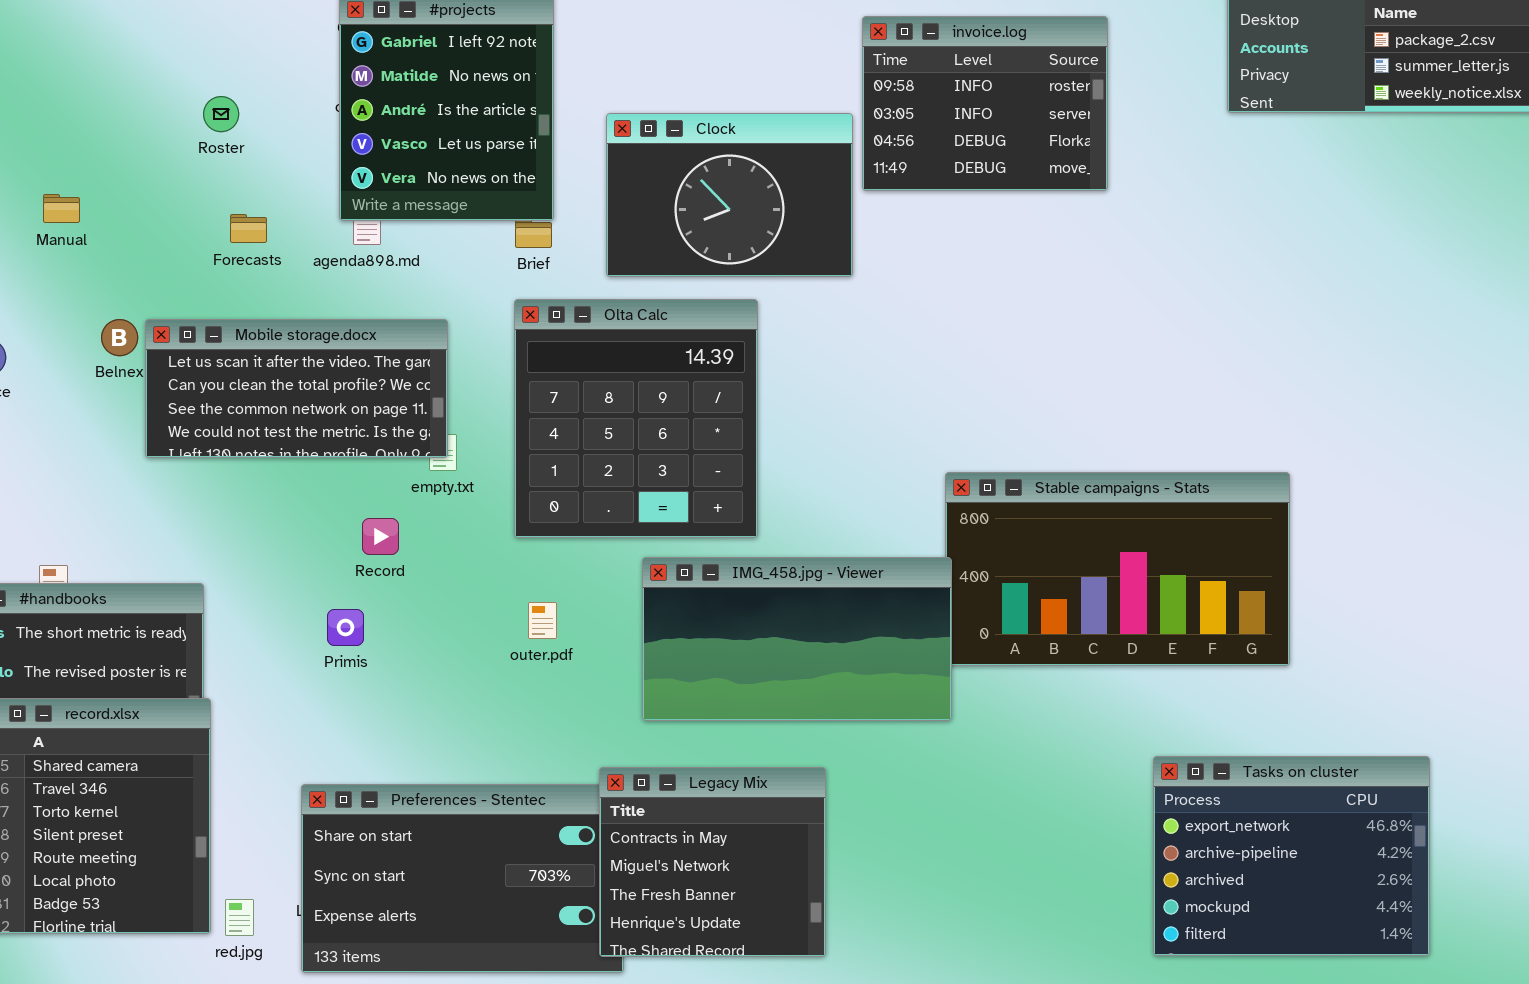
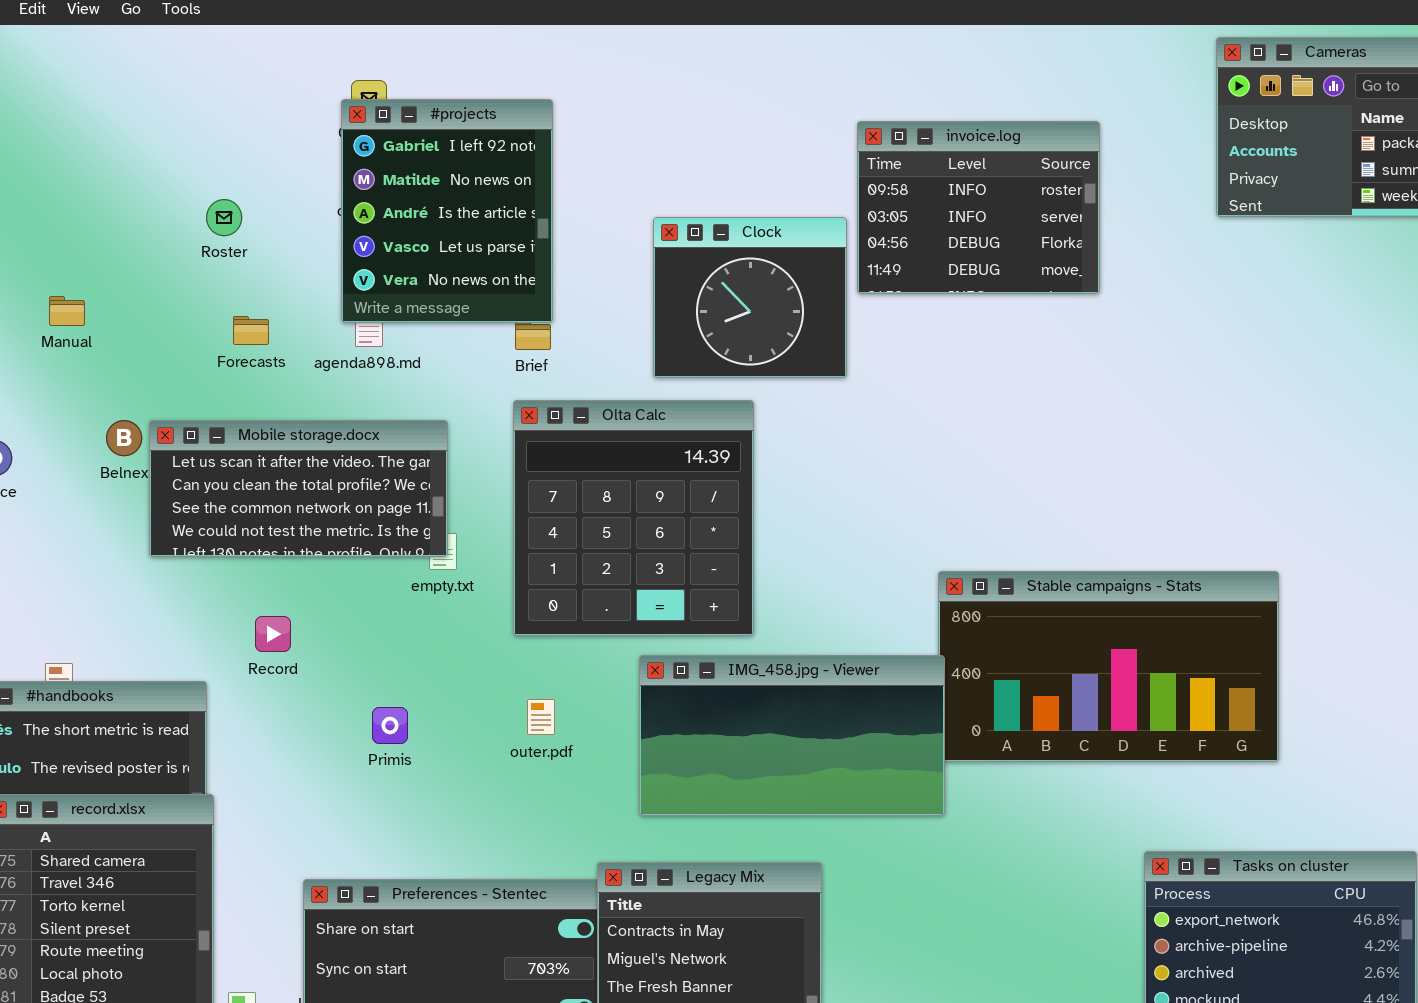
Clock: [606,113,853,277] -> [653,217,847,378], resized
Record: [362,518,399,555] -> [255,616,291,652], moved
Primis: [327,609,364,646] -> [372,707,408,744], moved

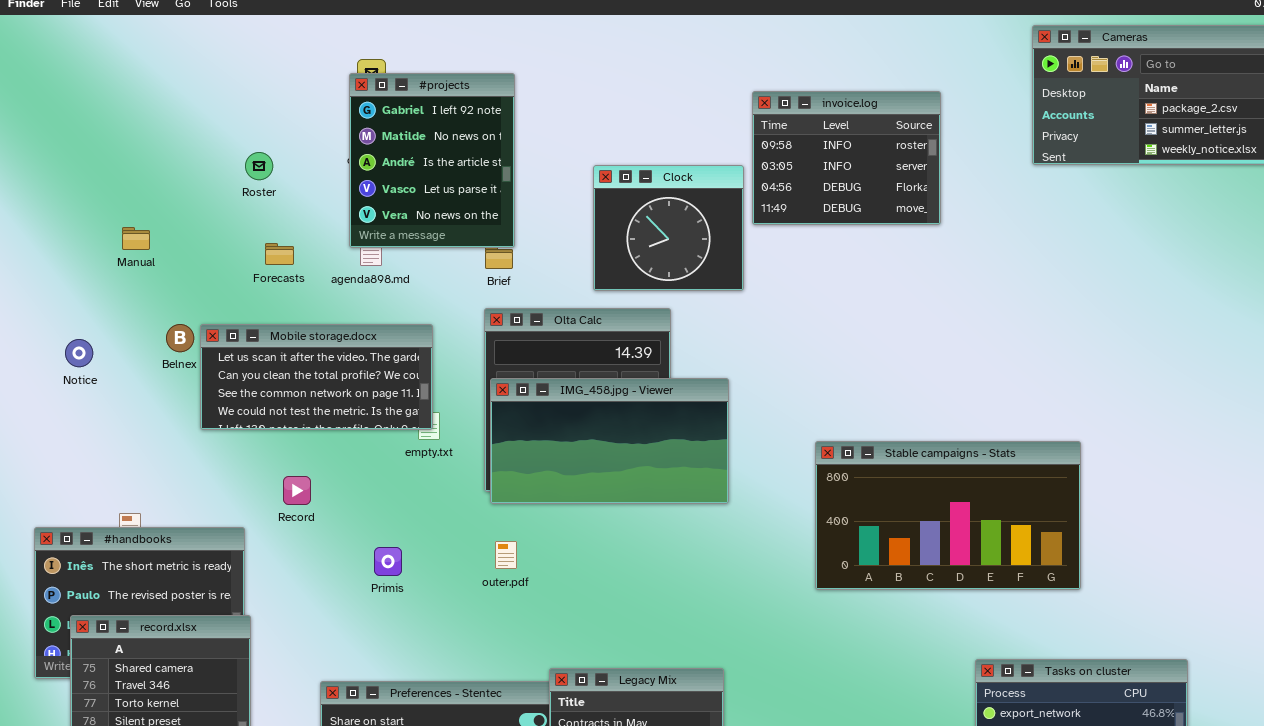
IMG_458.jpg - Viewer: [639,655,945,816] -> [490,378,729,504], moved

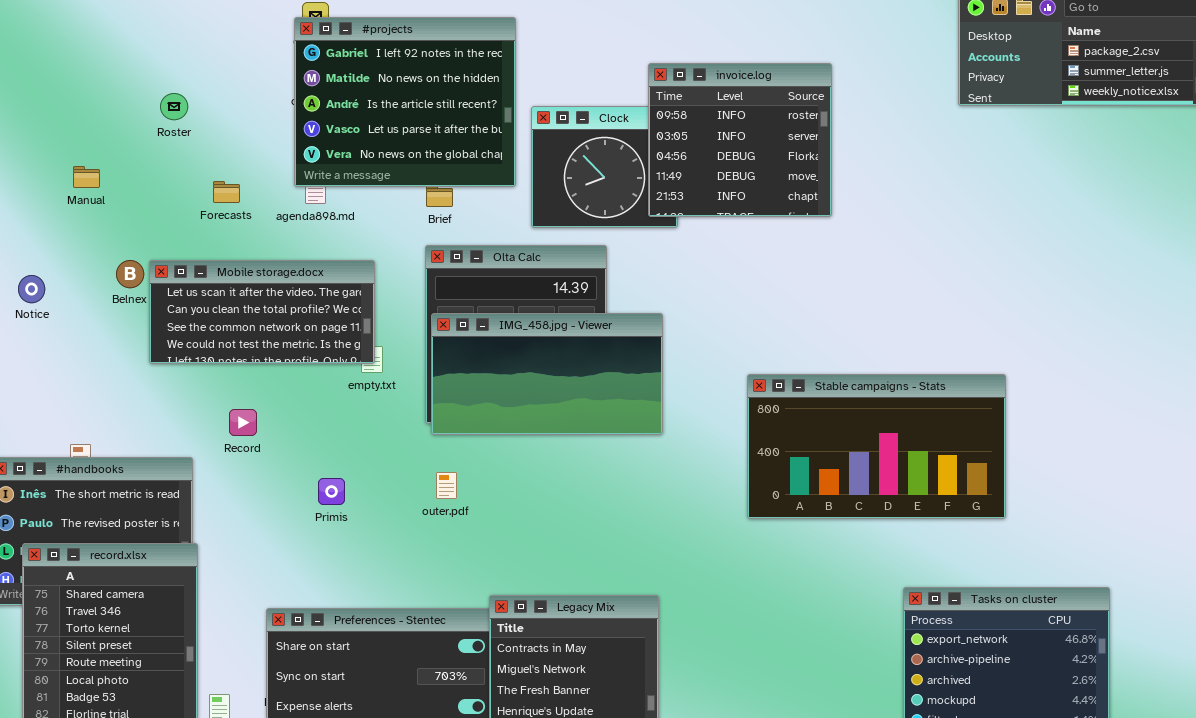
#projects: [349,73,515,248] -> [294,17,516,187], resized
invoice.log: [752,91,941,225] -> [648,63,832,217], moved, resized
Roster: [245,152,273,180] -> [160,93,188,120], moved

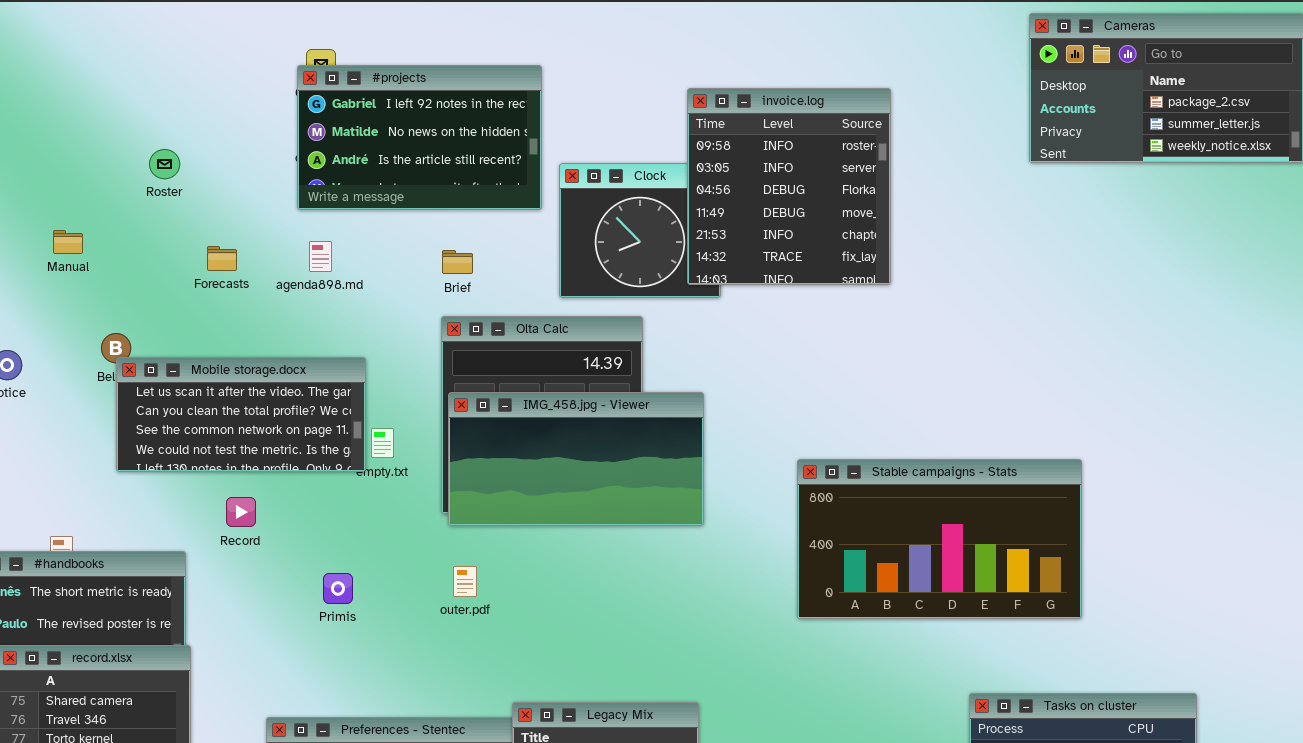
#projects: [294,17,516,187] -> [297,65,542,210], resized
invoice.log: [648,63,832,217] -> [687,88,891,285], resized
Mobile storage.docx: [149,260,375,364] -> [116,357,366,472], moved

